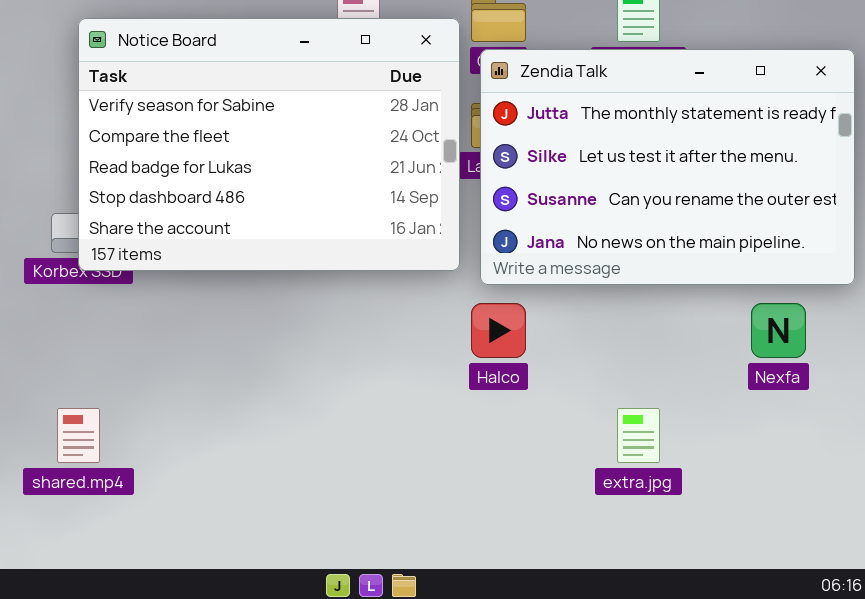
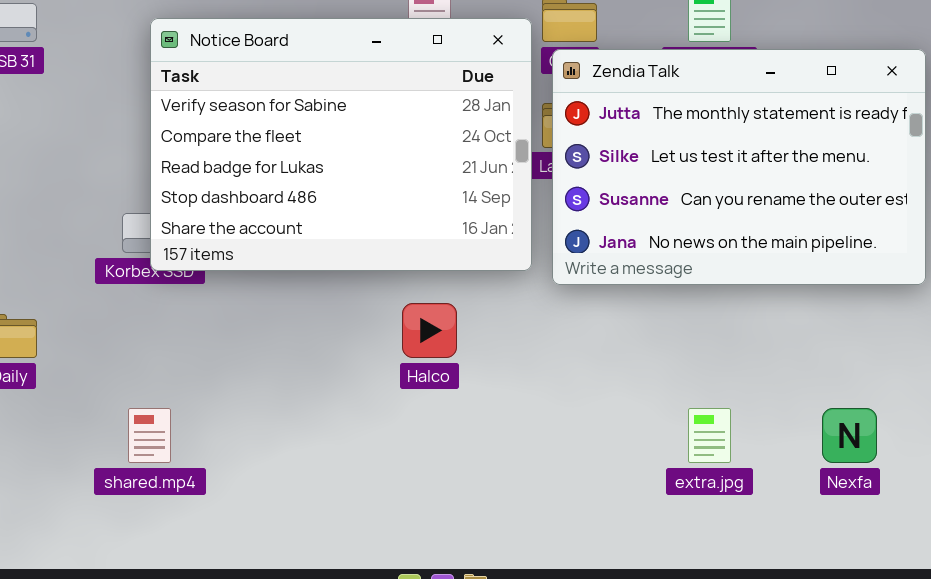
Halco: [471,303,526,358] -> [402,303,457,358], moved
Nexfa: [751,303,806,358] -> [822,408,877,463], moved

